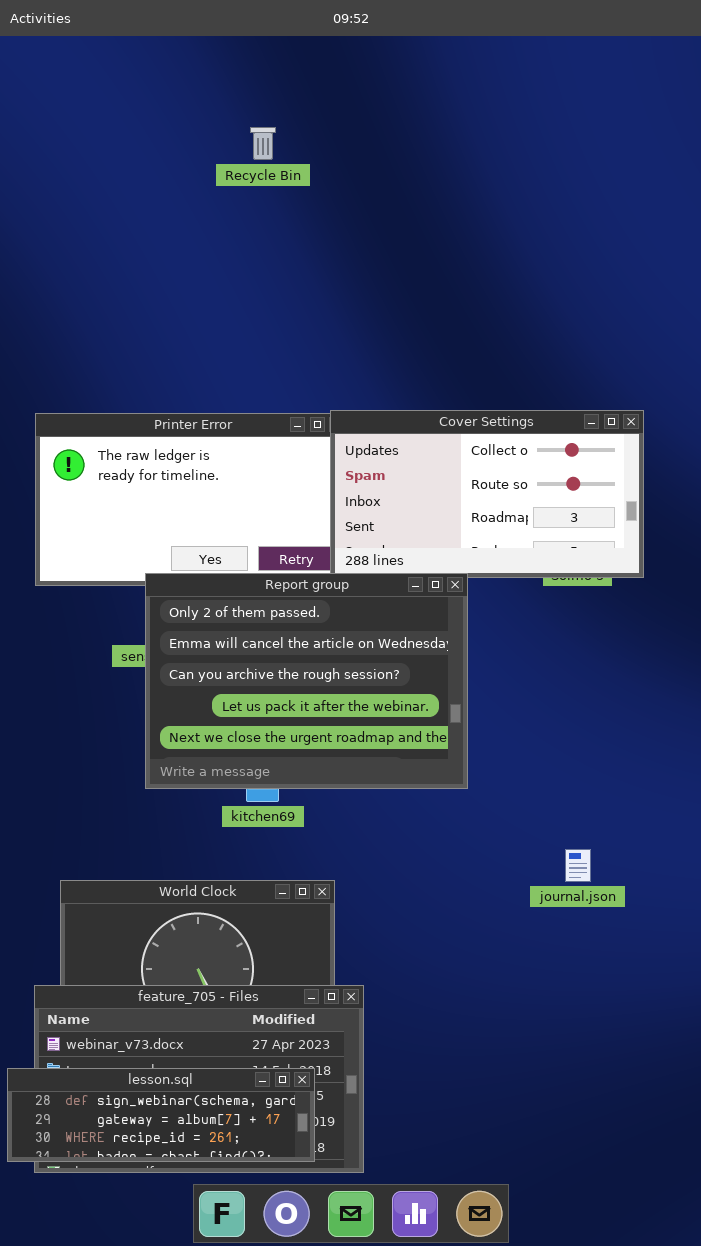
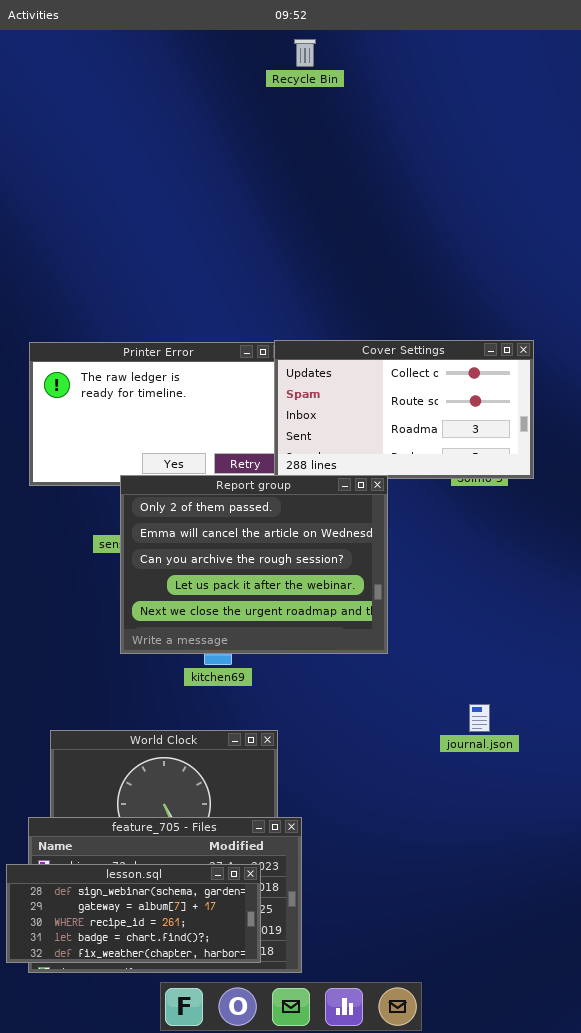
Recycle Bin: [250,127,276,160] -> [294,39,316,67], moved
lesson.sql: [7,1068,315,1162] -> [6,864,261,963], resized

